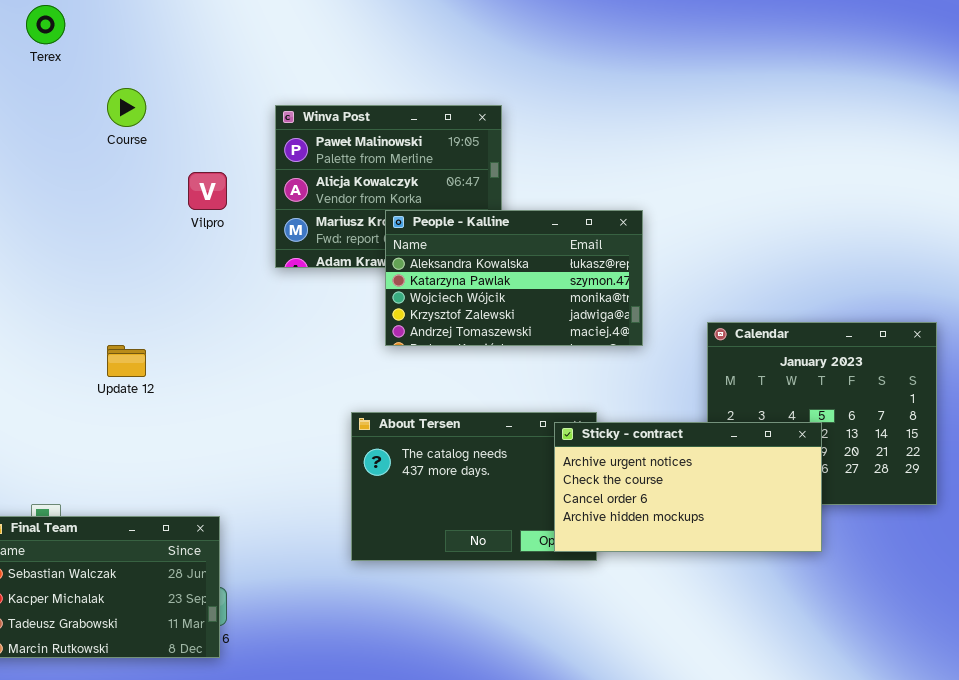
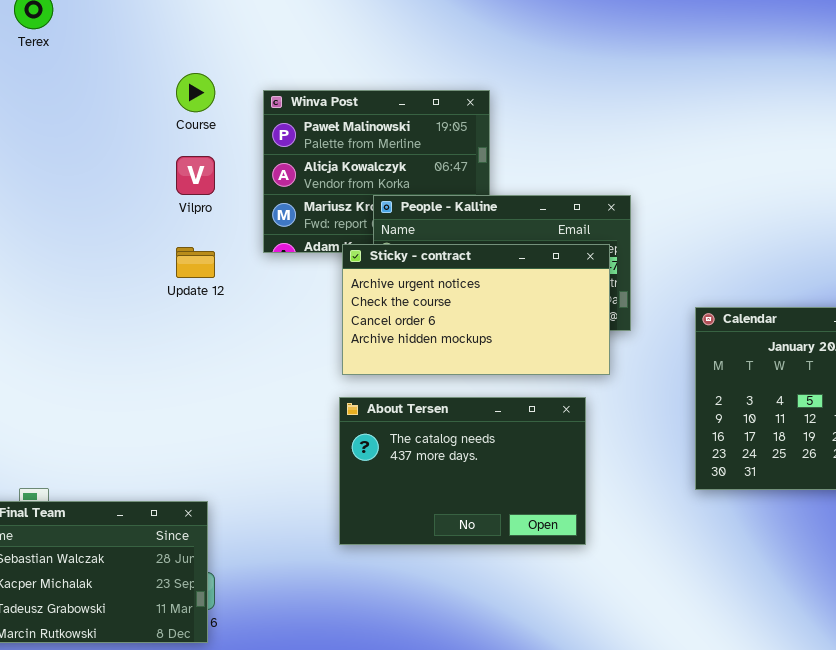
Course: [107,88,146,127] -> [176,73,215,112], moved
Update 12: [107,345,146,377] -> [176,247,215,278], moved
Sticky - contract: [554,422,822,552] -> [342,244,610,375], moved

